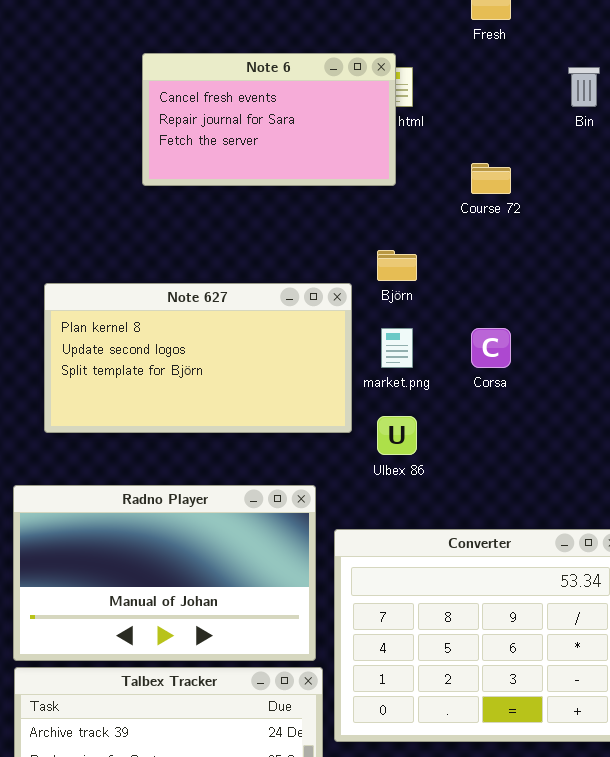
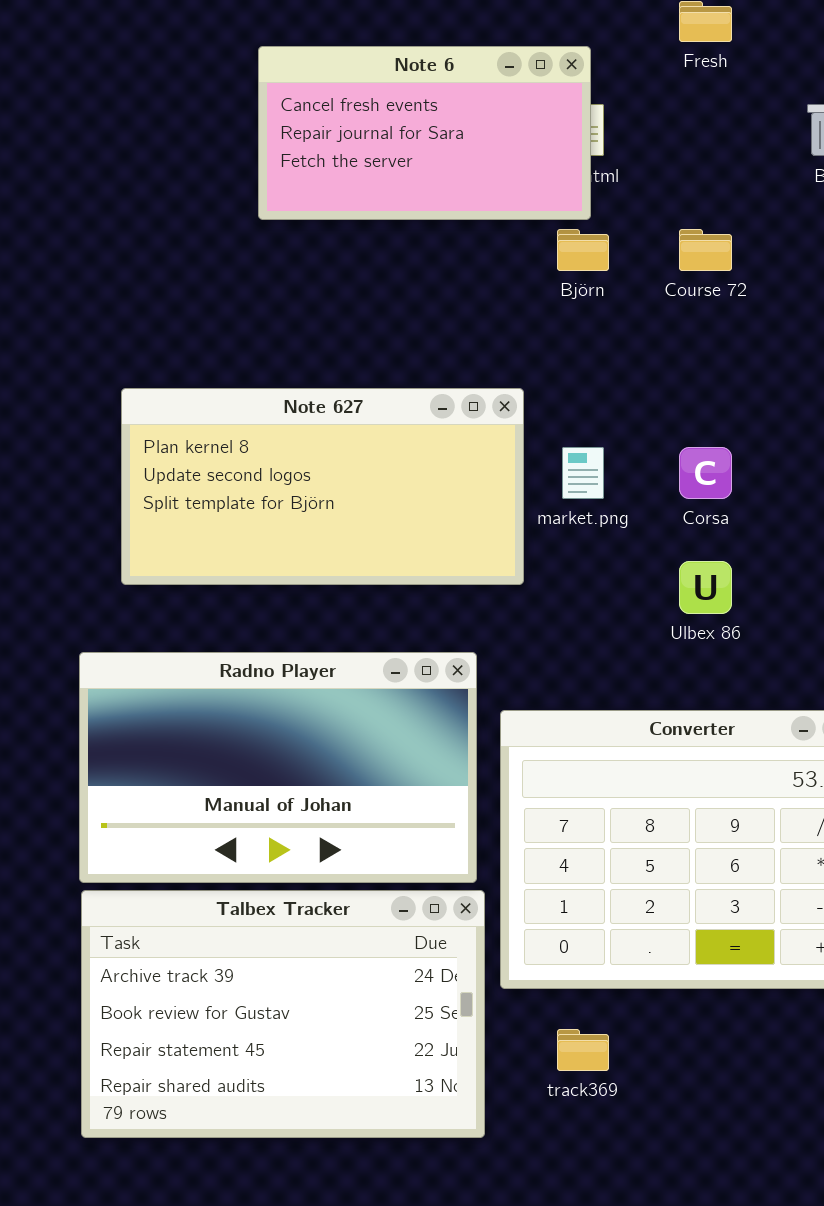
Note 6: [142,53,396,186] -> [258,46,591,220], moved
Björn: [377,250,417,281] -> [557,229,609,271], moved
Ulbex 86: [377,416,417,455] -> [679,561,732,614], moved

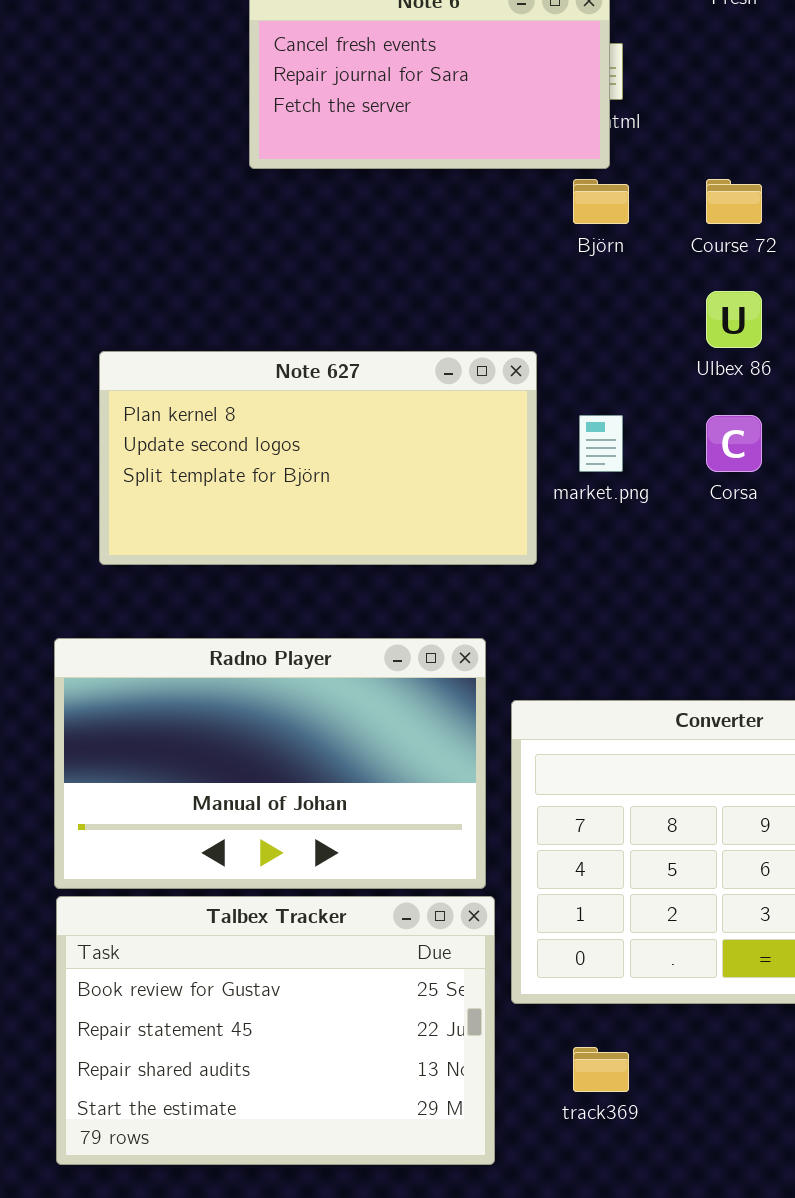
Ulbex 86: [679,561,732,614] -> [706,291,762,348], moved
Talbex Tracker: [81,890,485,1138] -> [56,896,495,1165], scrolled down 1 row

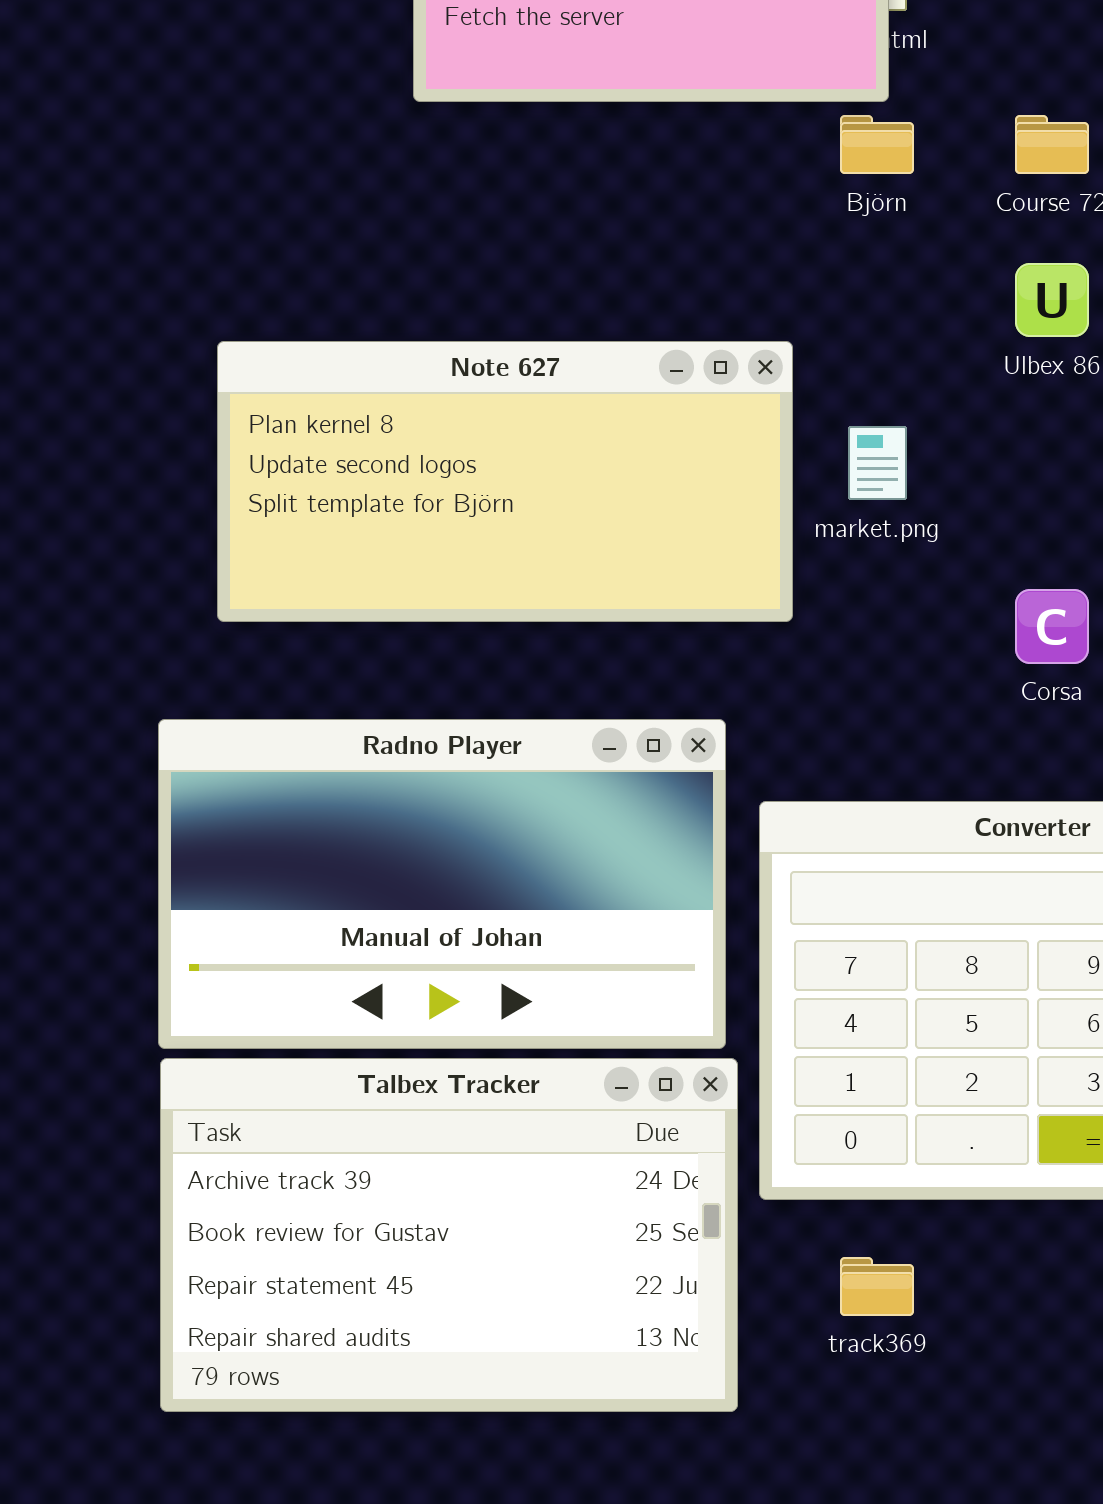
Corsa: [706,415,762,472] -> [1015,589,1089,664], moved
Talbex Tracker: [56,896,495,1165] -> [160,1058,738,1412], scrolled up 1 row

